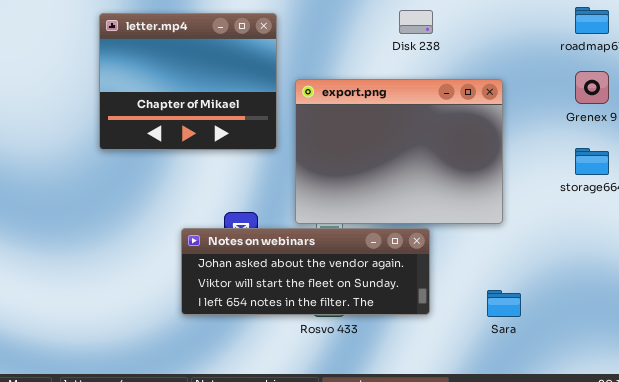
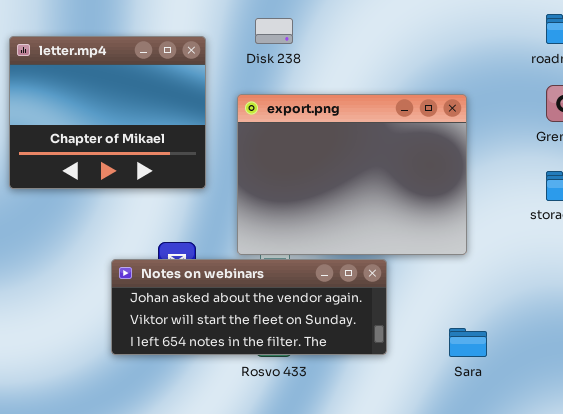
Disk 238: [399,10,433,34] -> [255,18,293,44], moved
letter.mp4: [99,13,277,150] -> [9,36,206,189], moved

